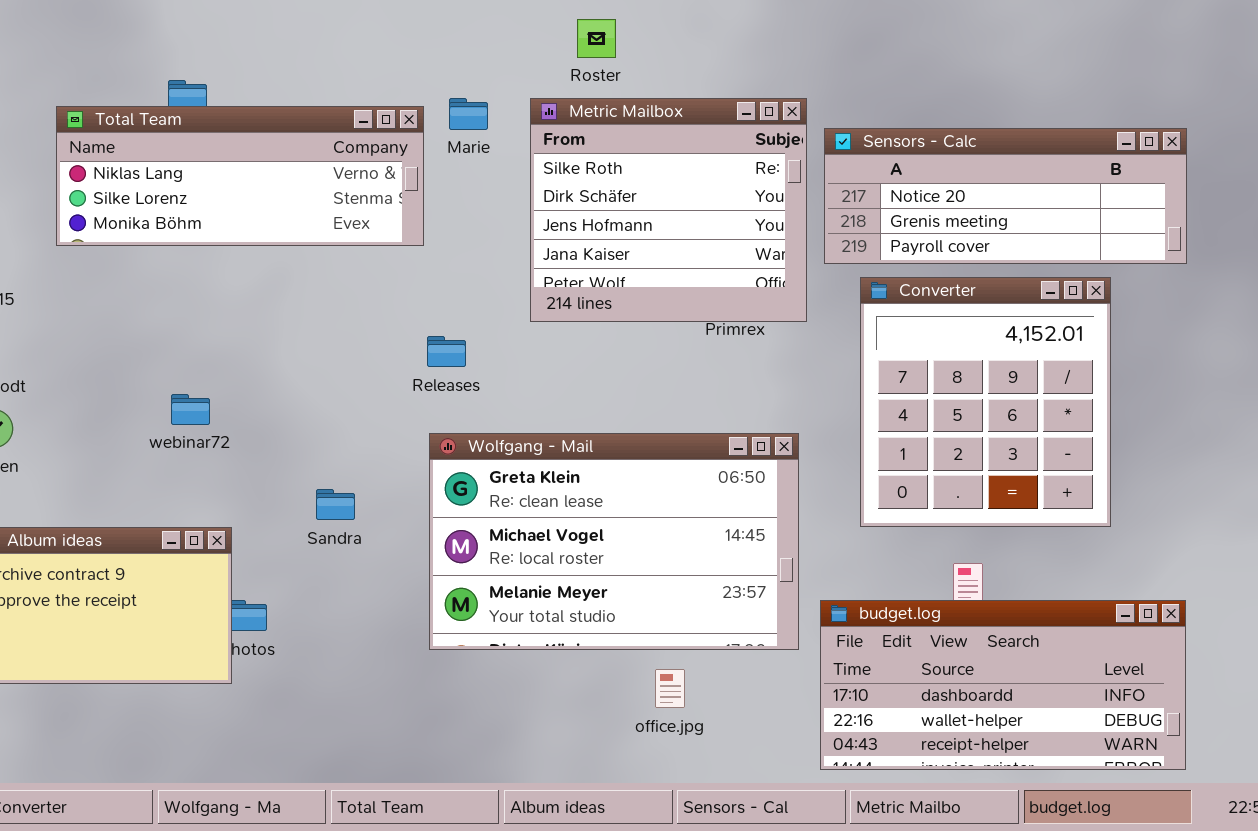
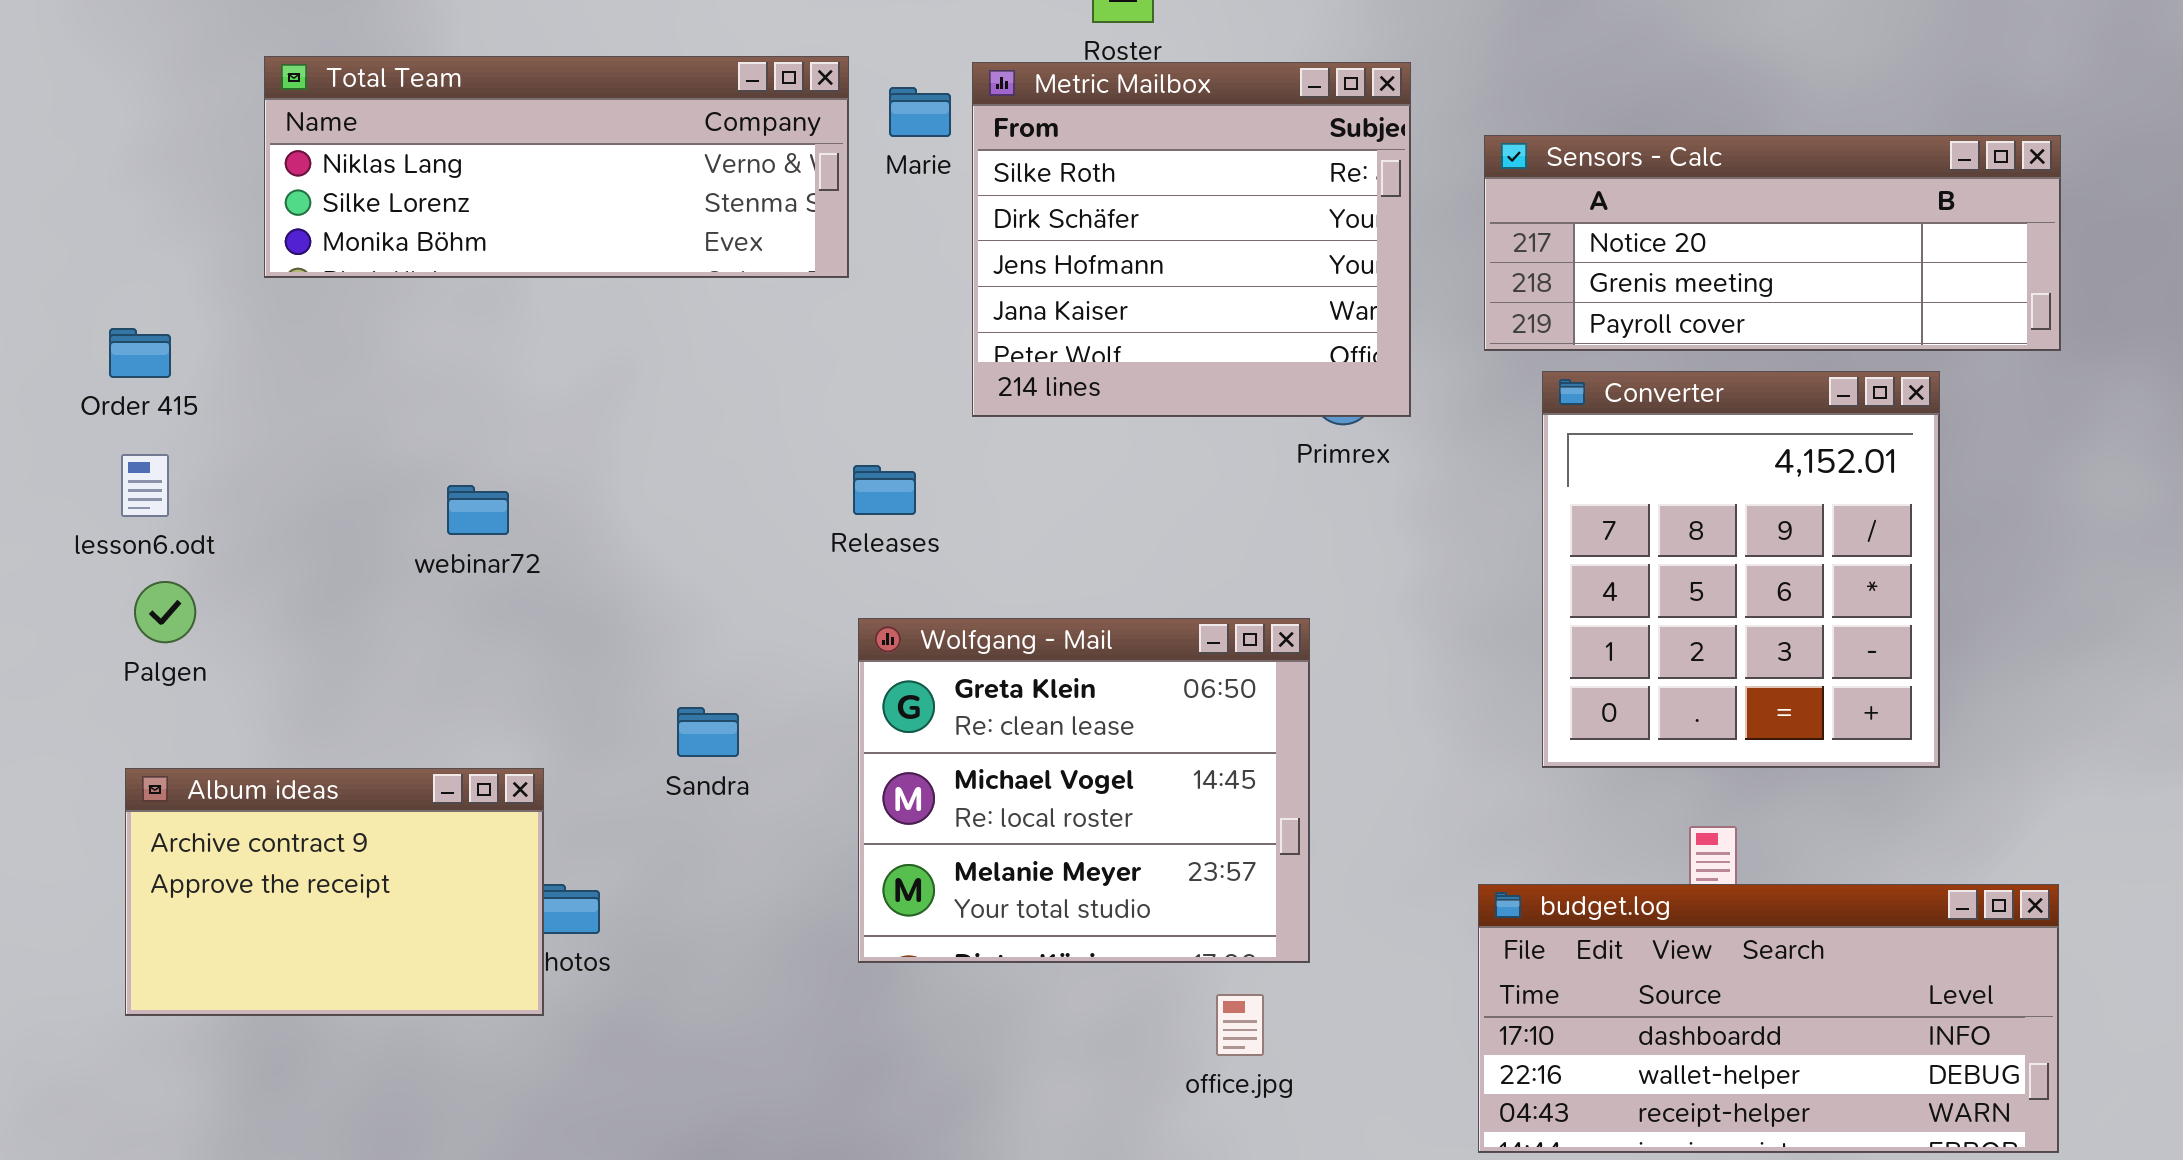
Metric Mailbox: [530,98,807,322] -> [972,62,1411,417], moved
Total Team: [56,106,424,246] -> [264,56,849,278], moved
webinar72: [171,394,210,425] -> [447,485,509,535], moved
Wolfgang - Mail: [429,433,799,650] -> [858,618,1310,963], resized

